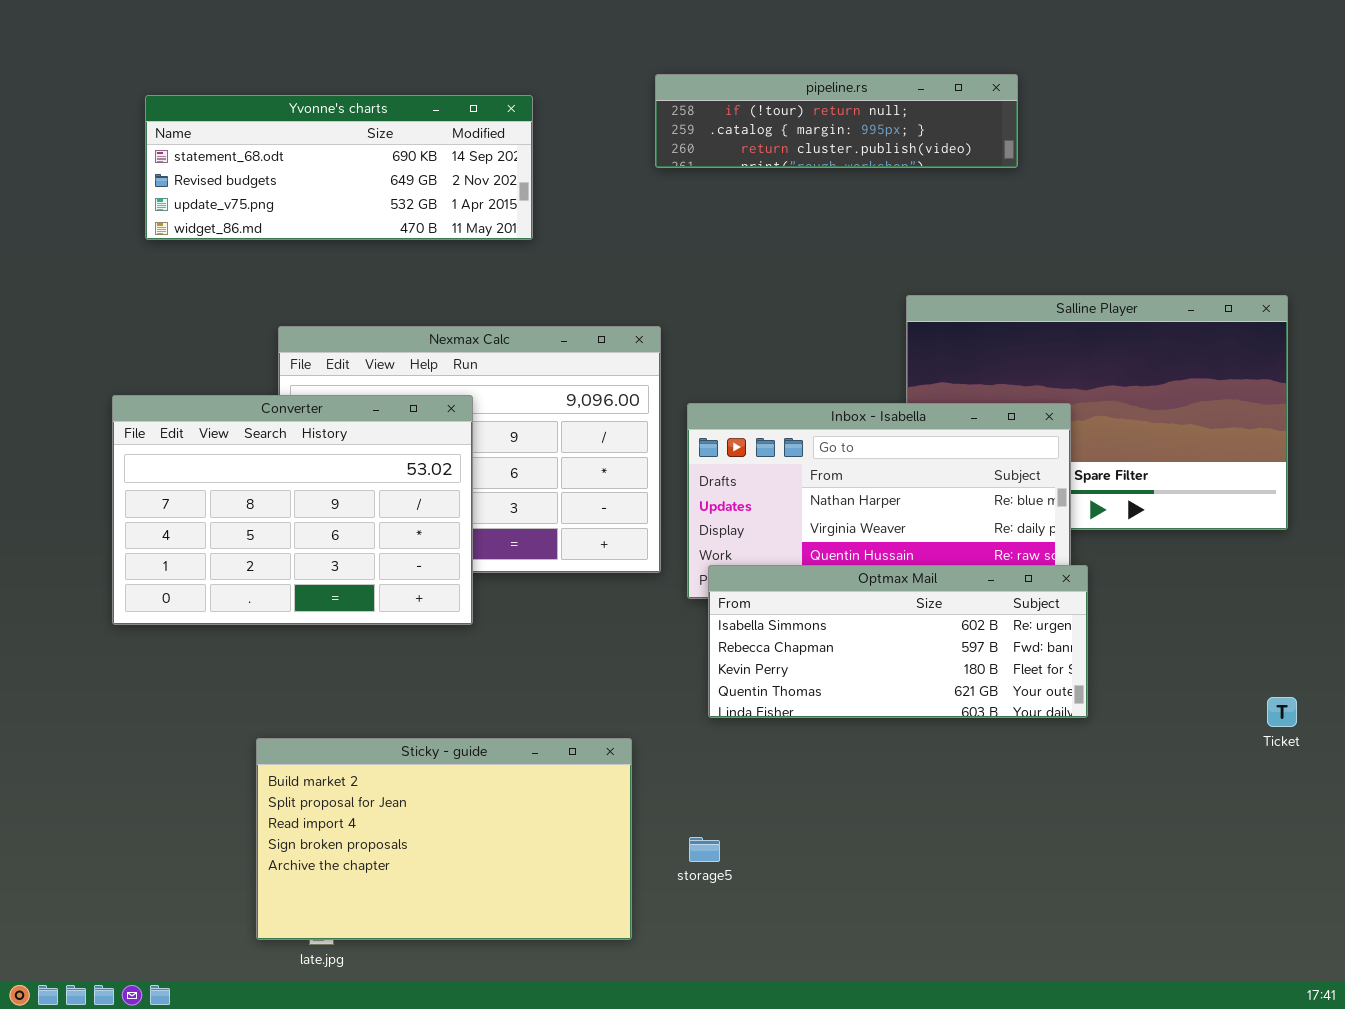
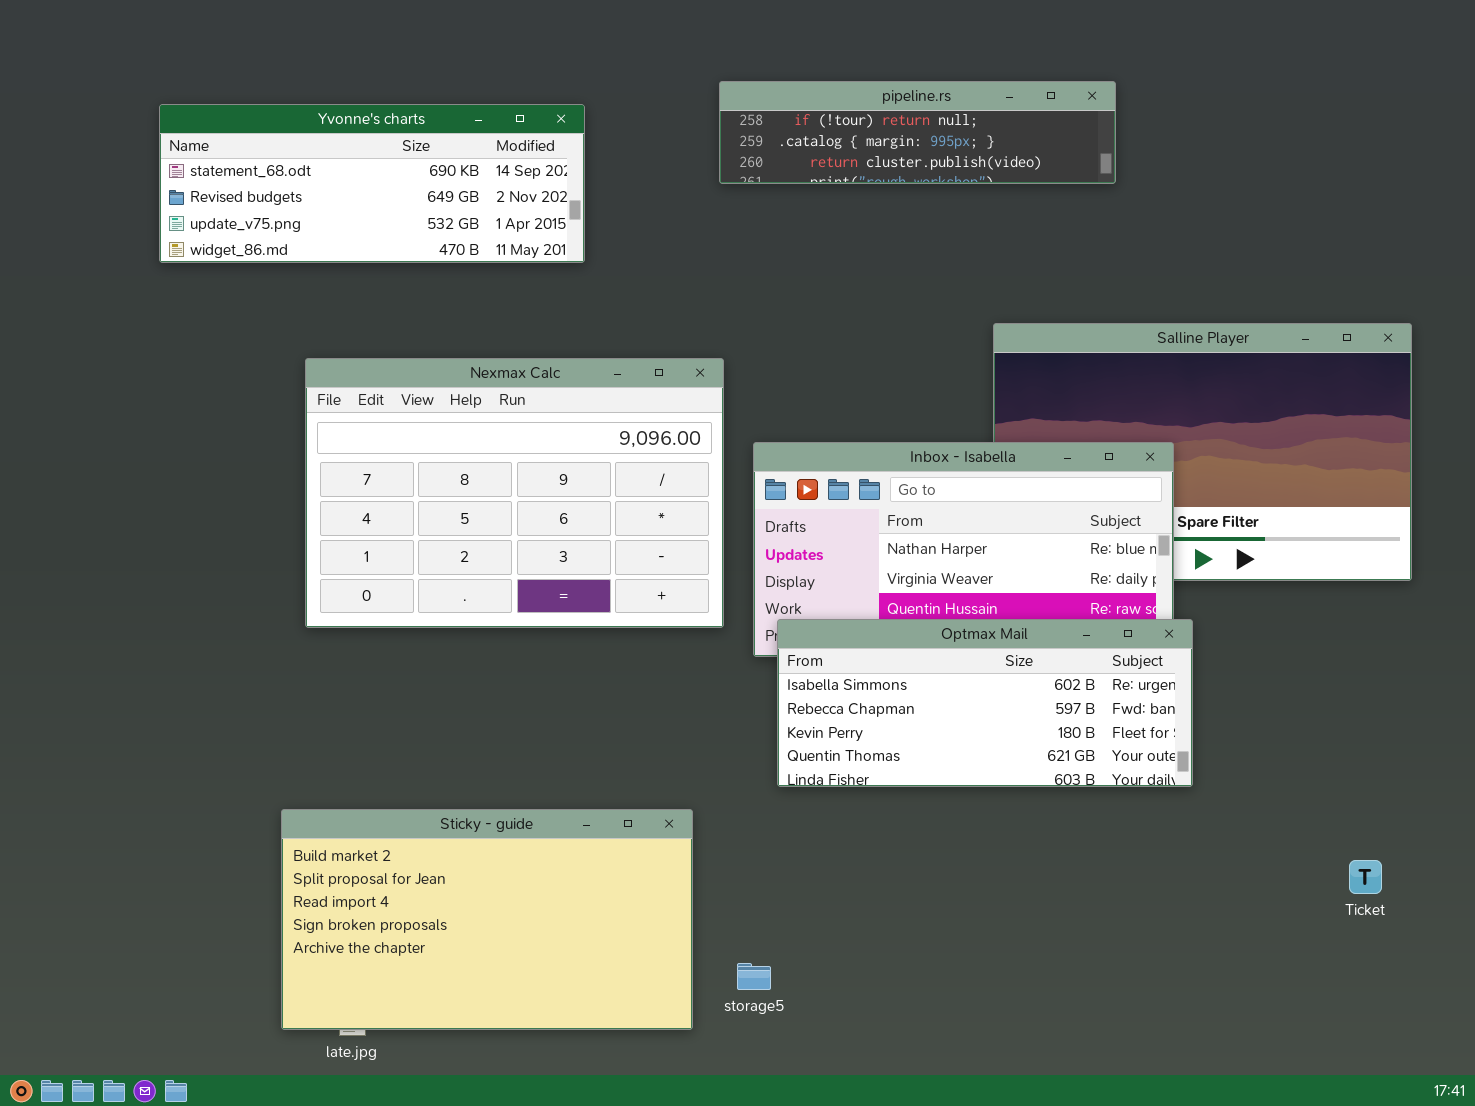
Converter: [112,395,473,625] -> none, closed
Ticket: [1267,697,1297,727] -> [1349,860,1382,894], moved
storage5: [689,837,720,862] -> [737,963,771,990], moved

